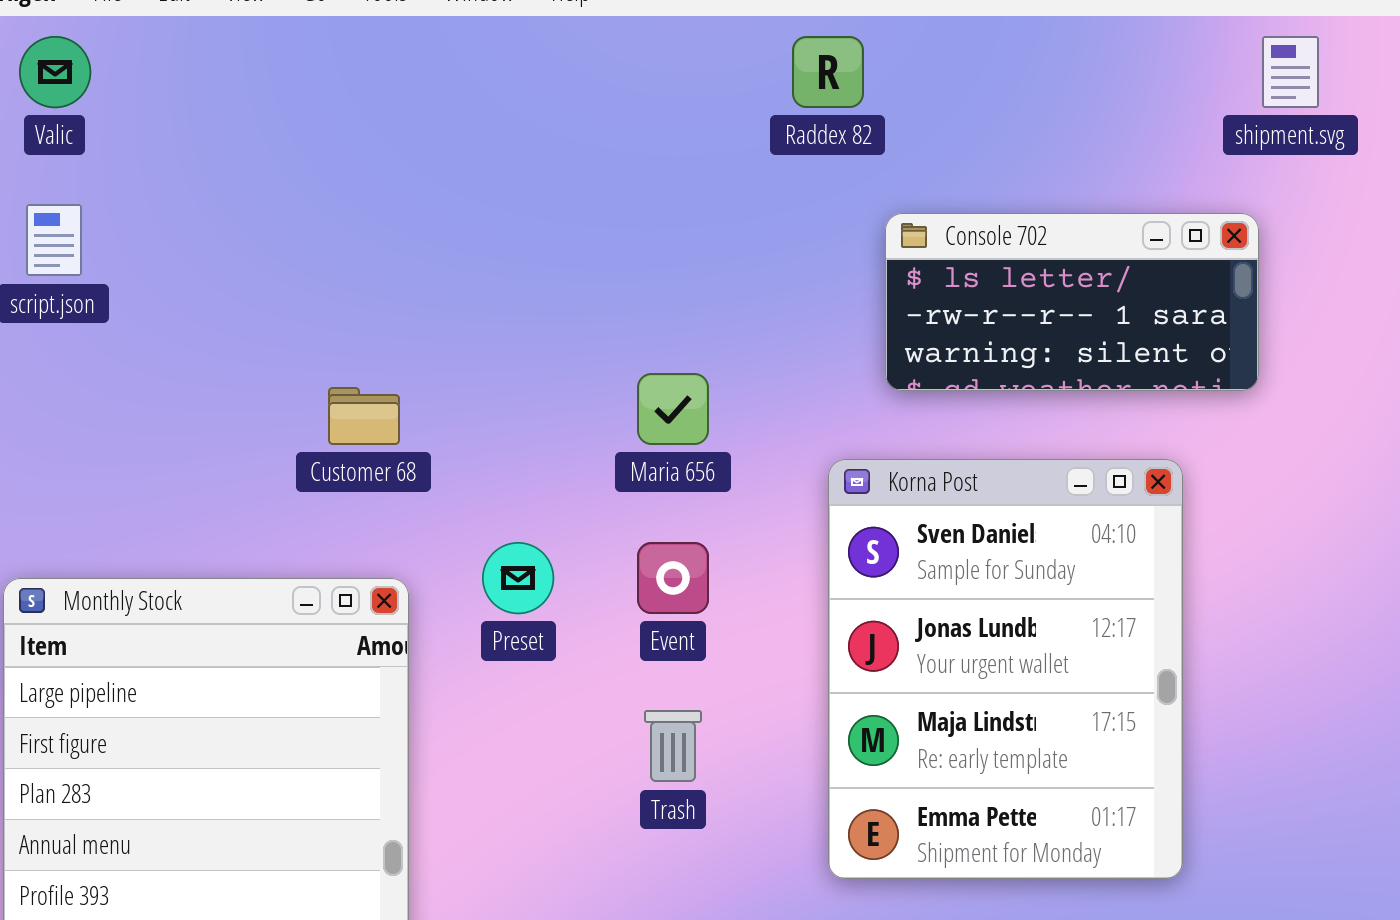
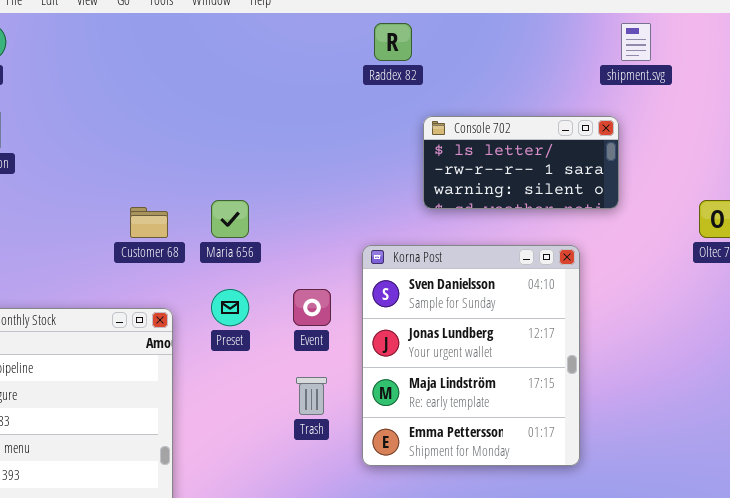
Maria 656: [637,373,709,445] -> [211,200,249,238], moved
Korna Post: [828,459,1183,879] -> [362,245,580,466], resized

